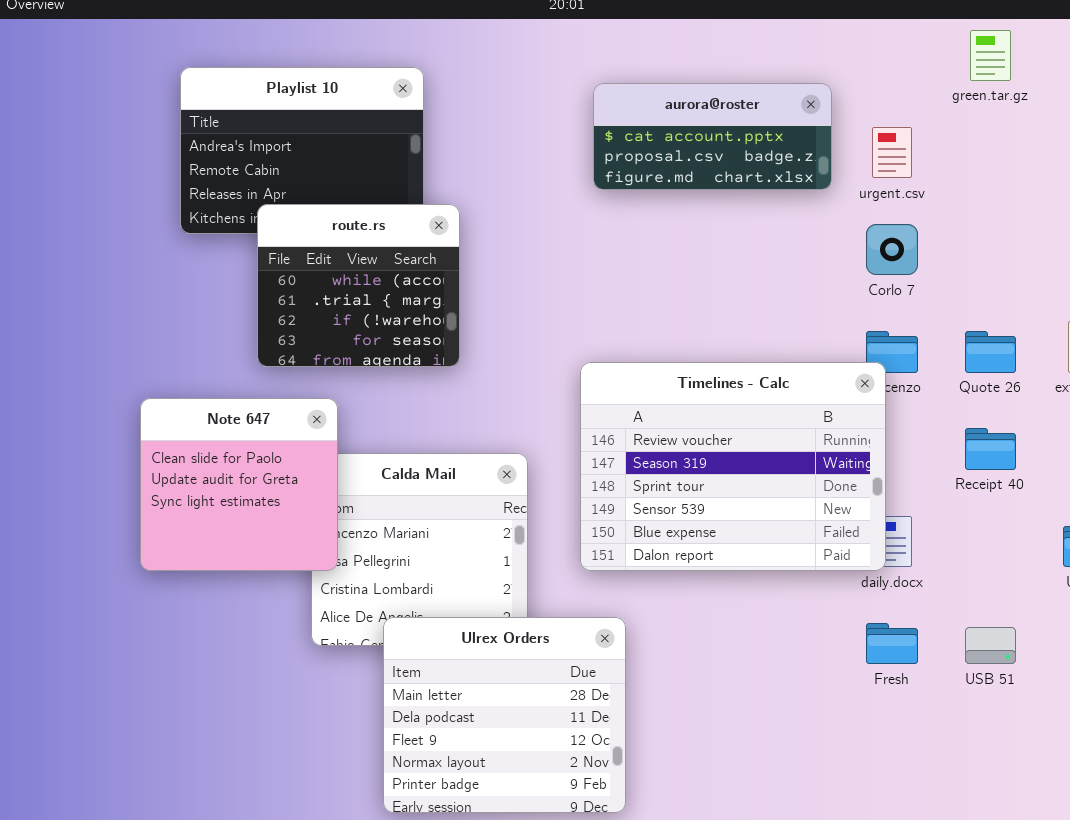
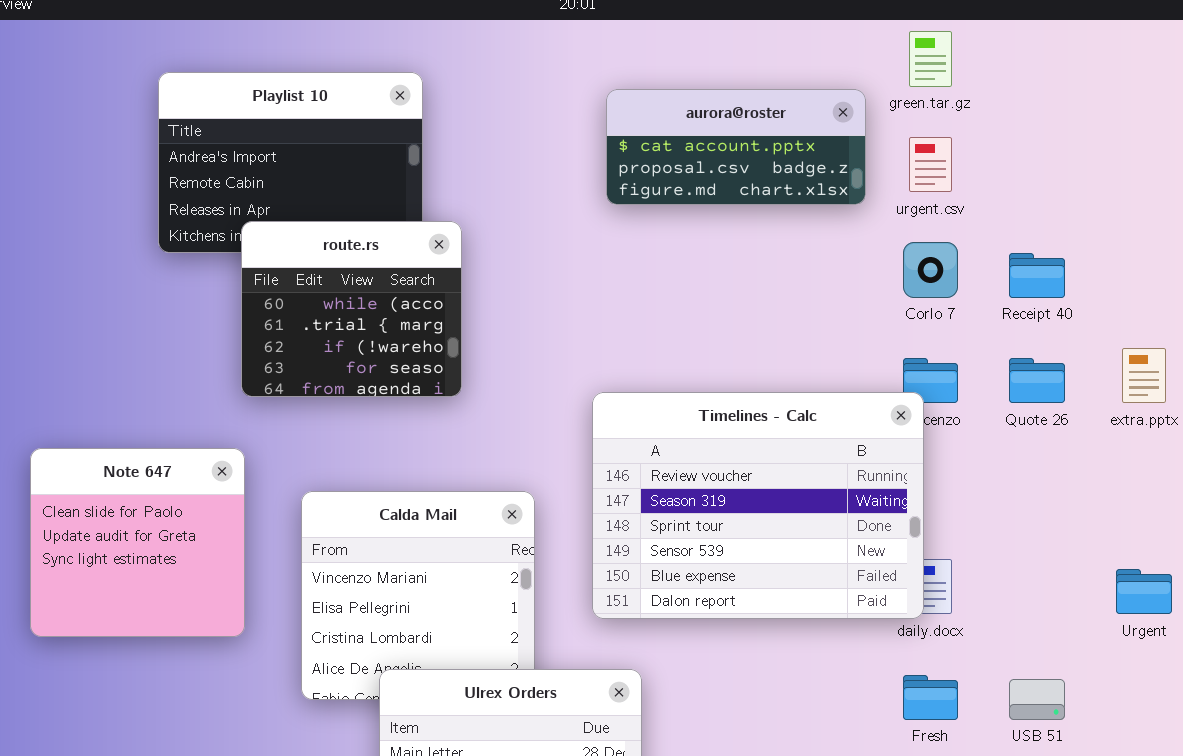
green.tar.gz: [970,30,1011,81] -> [909,31,952,87], moved
Note 647: [140,398,338,571] -> [30,448,245,637], moved
Receipt 40: [965,428,1016,470] -> [1009,253,1065,298], moved

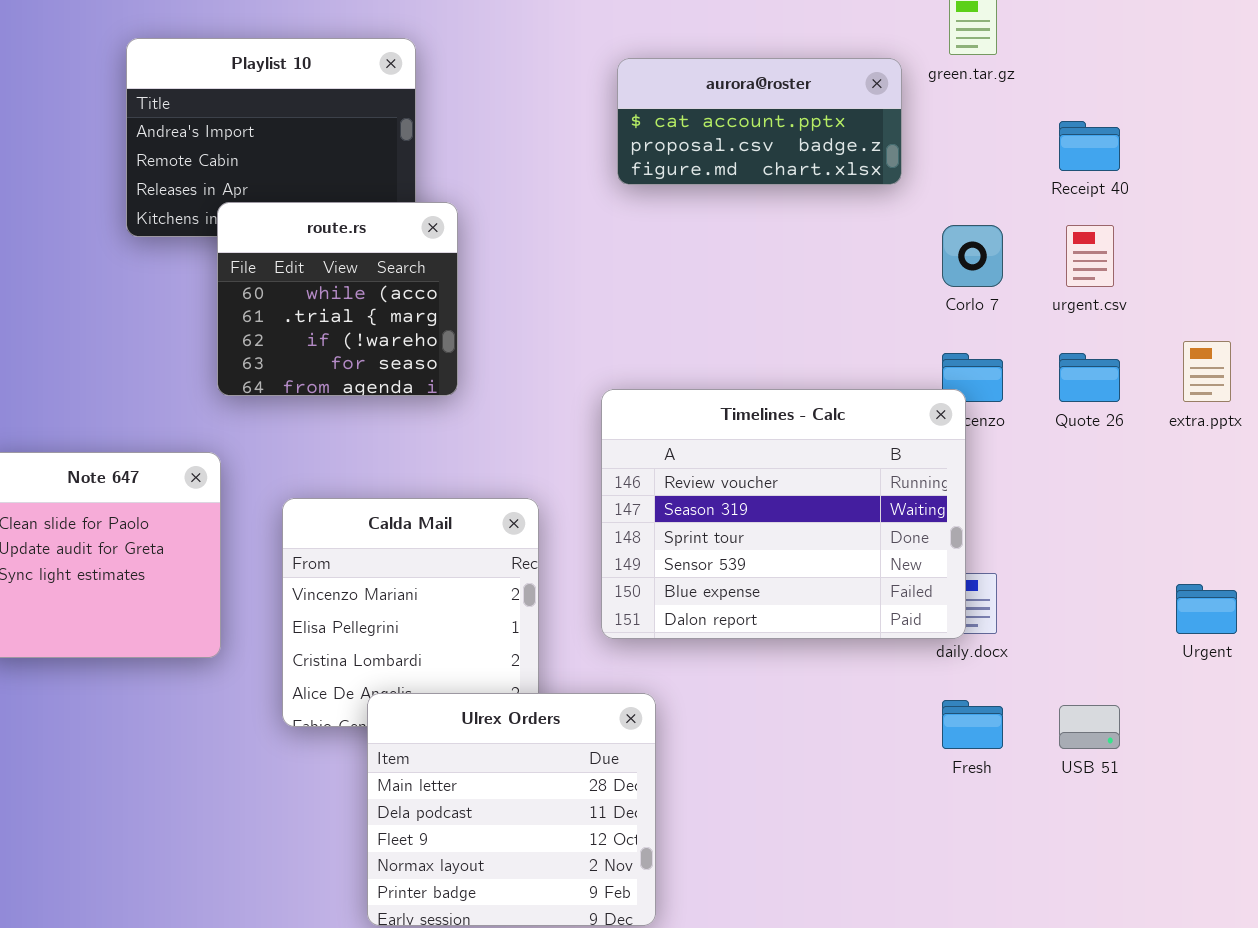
urgent.csv: [909,137,952,192] -> [1066,225,1114,287], moved
Receipt 40: [1009,253,1065,298] -> [1059,121,1120,171], moved

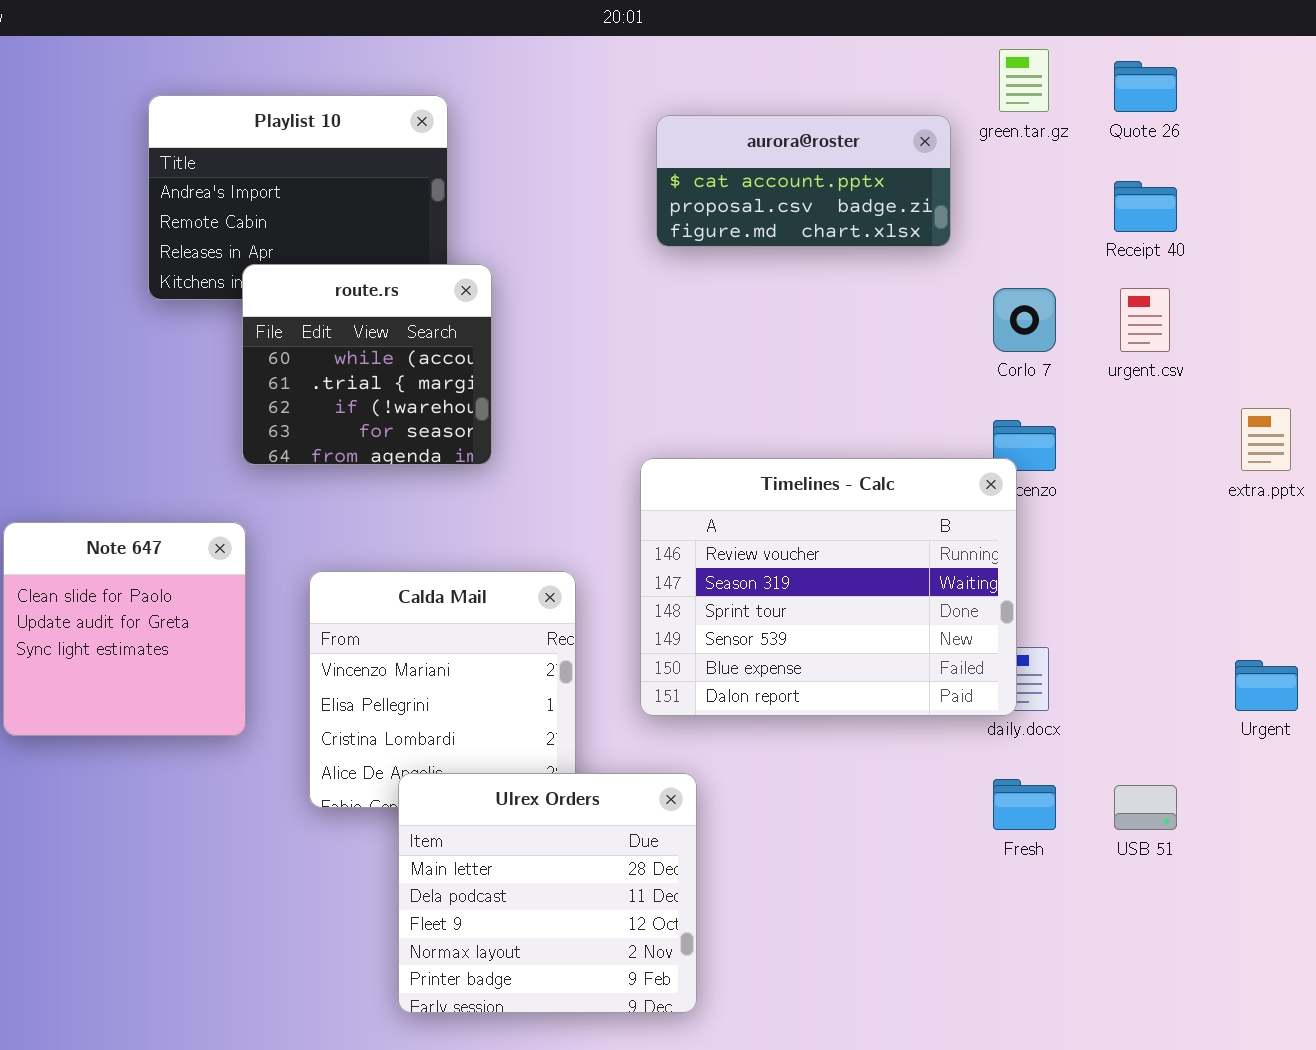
Quote 26: [1059,353,1120,402] -> [1114,61,1177,112], moved

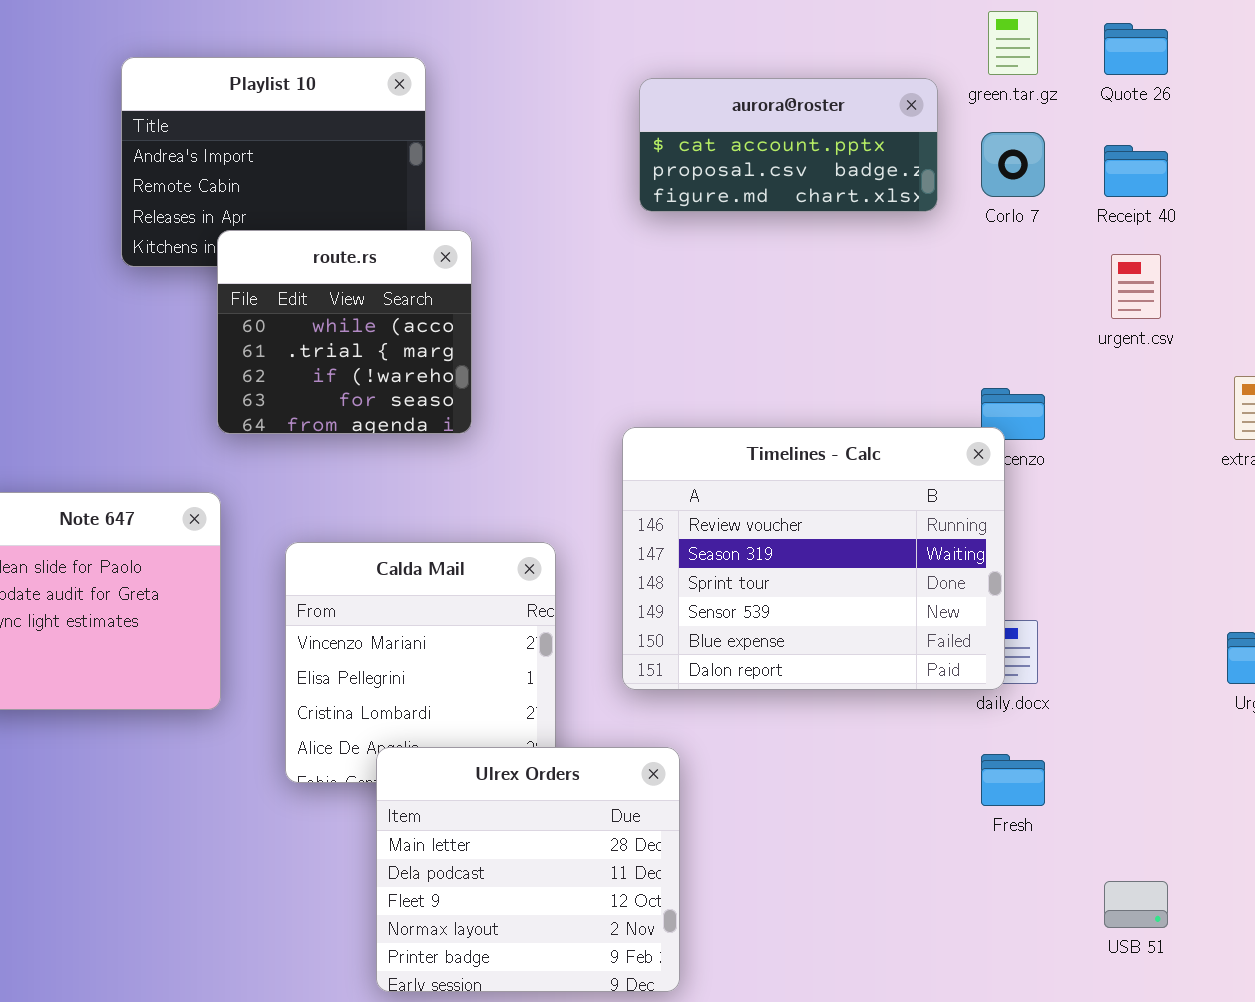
Corlo 7: [993,288,1056,352] -> [981,132,1045,197], moved
USB 51: [1114,785,1177,830] -> [1104,881,1168,928], moved

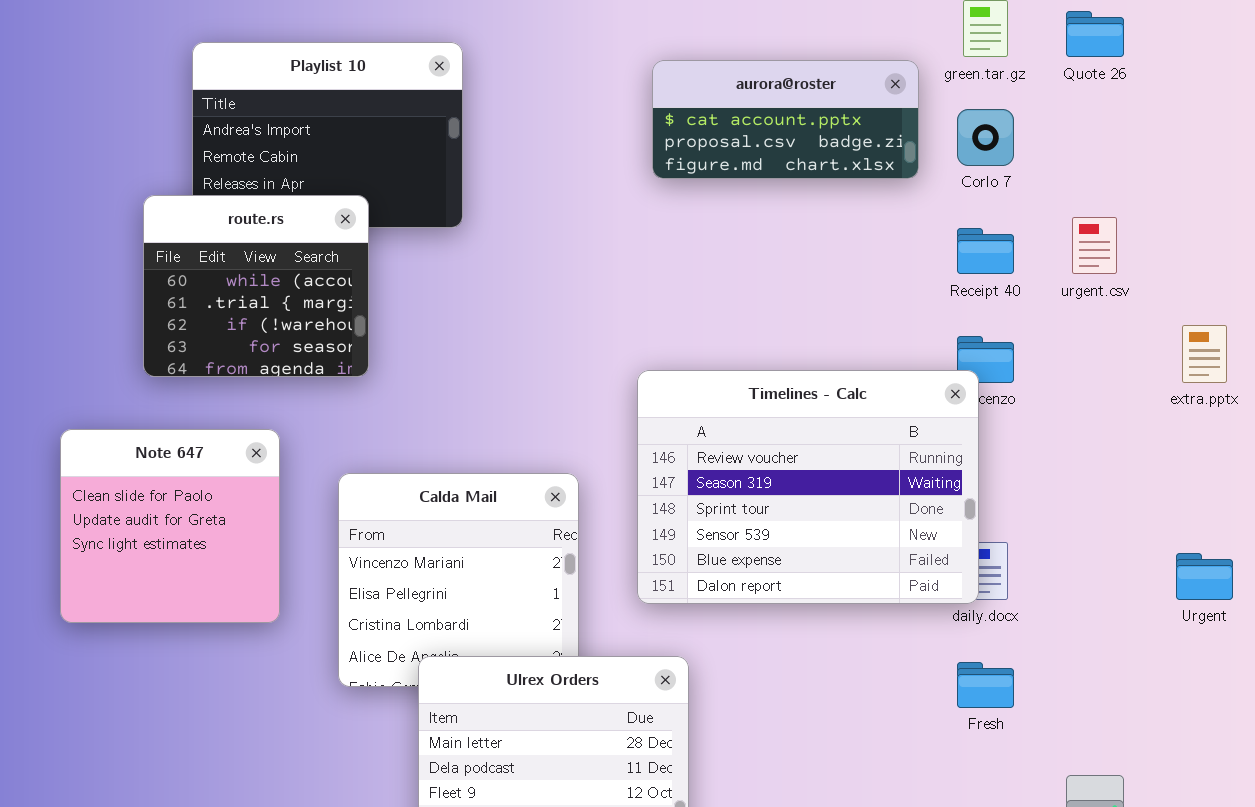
Receipt 40: [1104,145,1168,197] -> [957,228,1014,274], moved
route.rs: [217,230,472,434] -> [143,195,369,377], moved

